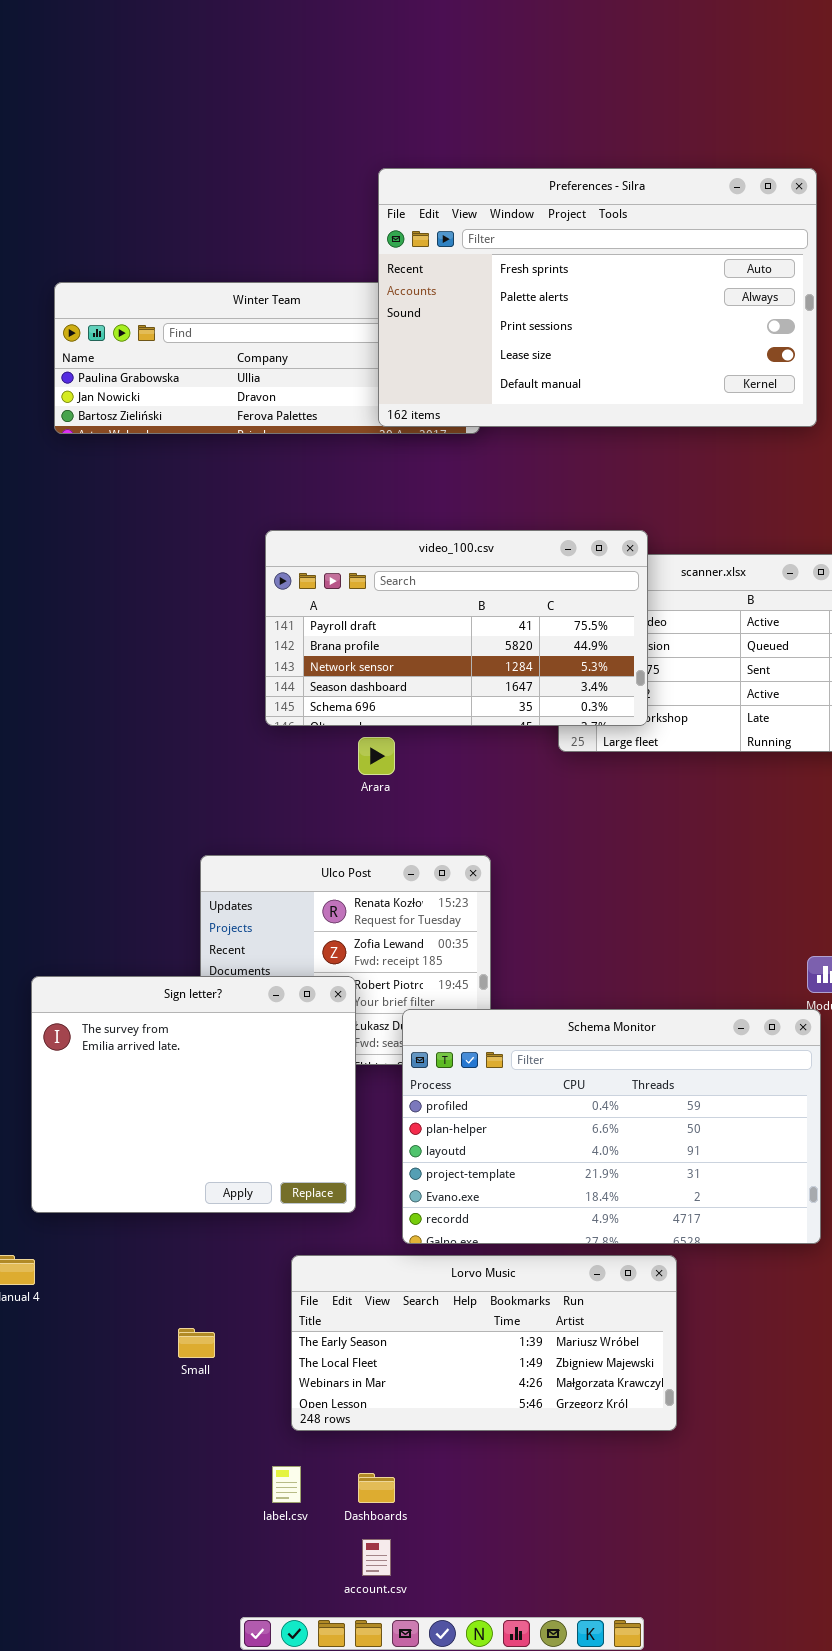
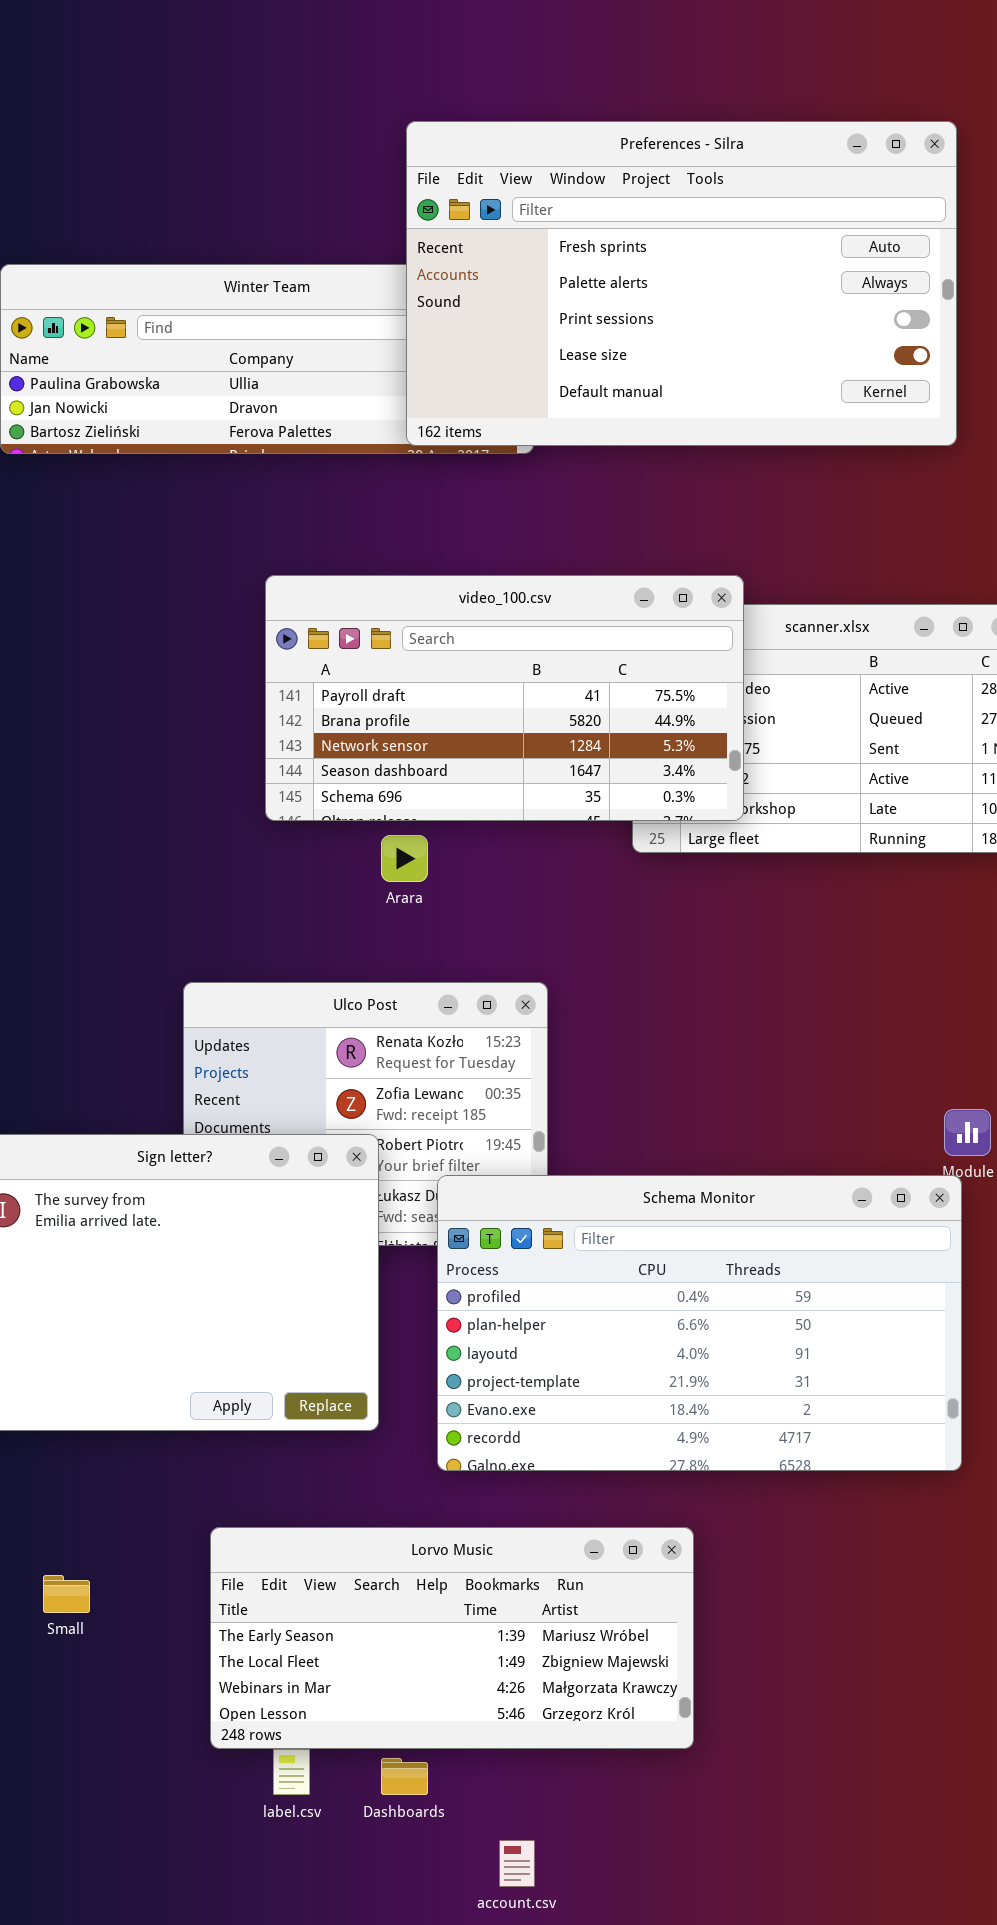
Lorvo Music: [291,1255,677,1431] -> [210,1527,694,1749], moved
Small: [178,1328,215,1358] -> [43,1575,90,1613], moved
account.csv: [362,1539,391,1576] -> [499,1840,535,1887], moved

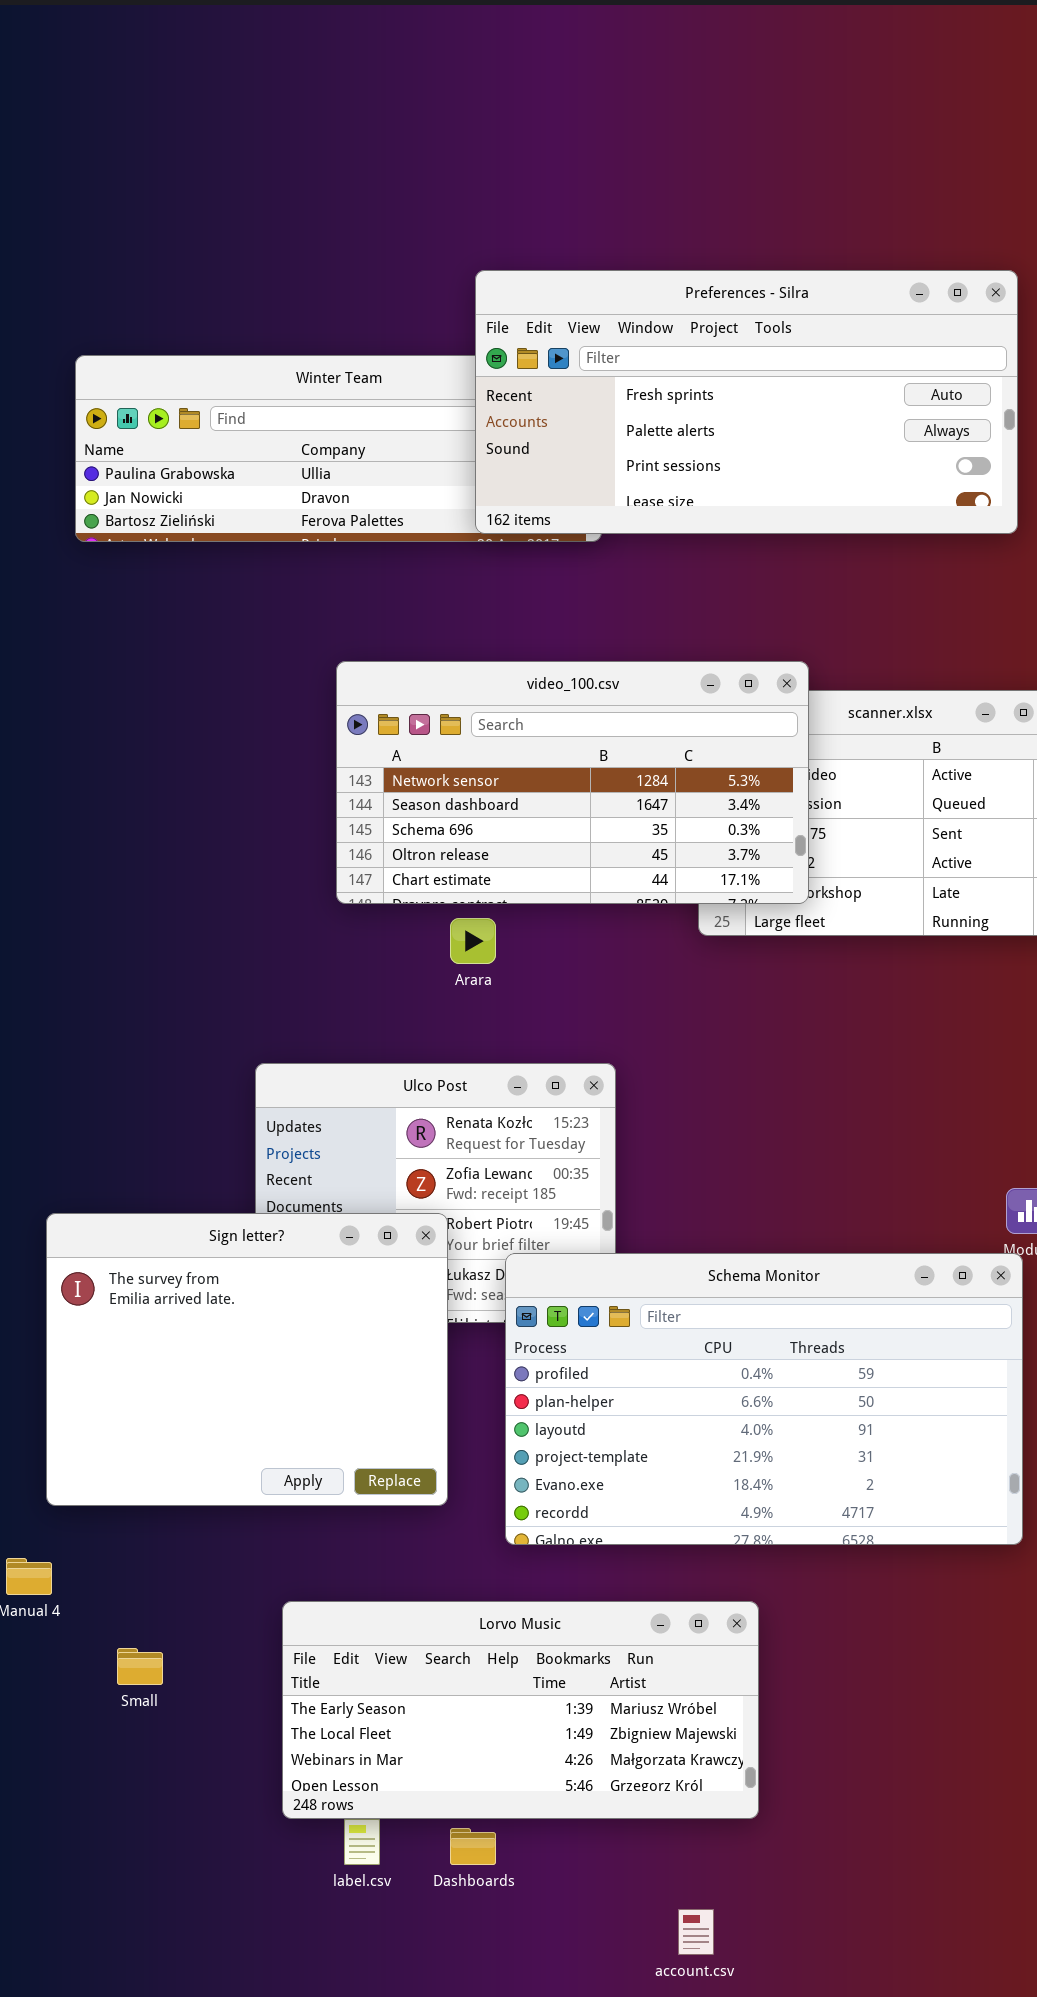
Preferences - Silra: [406,121,957,446] -> [475,270,1018,534], resized
video_100.csv: [265,575,744,821] -> [336,661,809,904], scrolled down 2 rows
account.csv: [499,1840,535,1887] -> [678,1909,714,1955], moved

